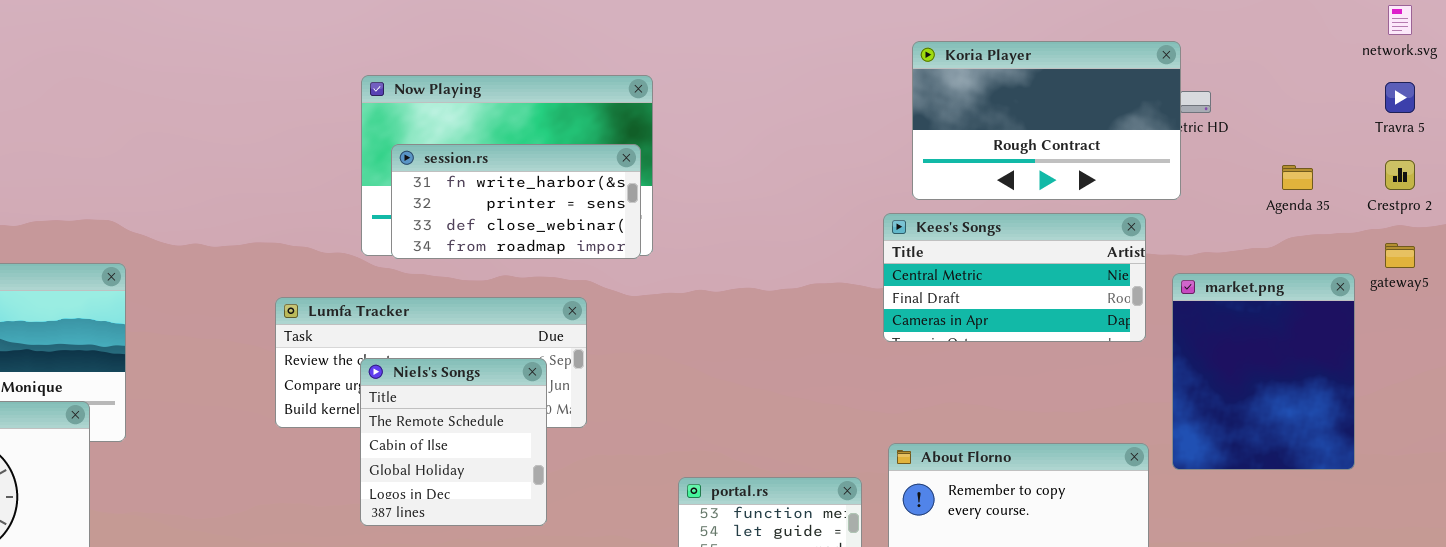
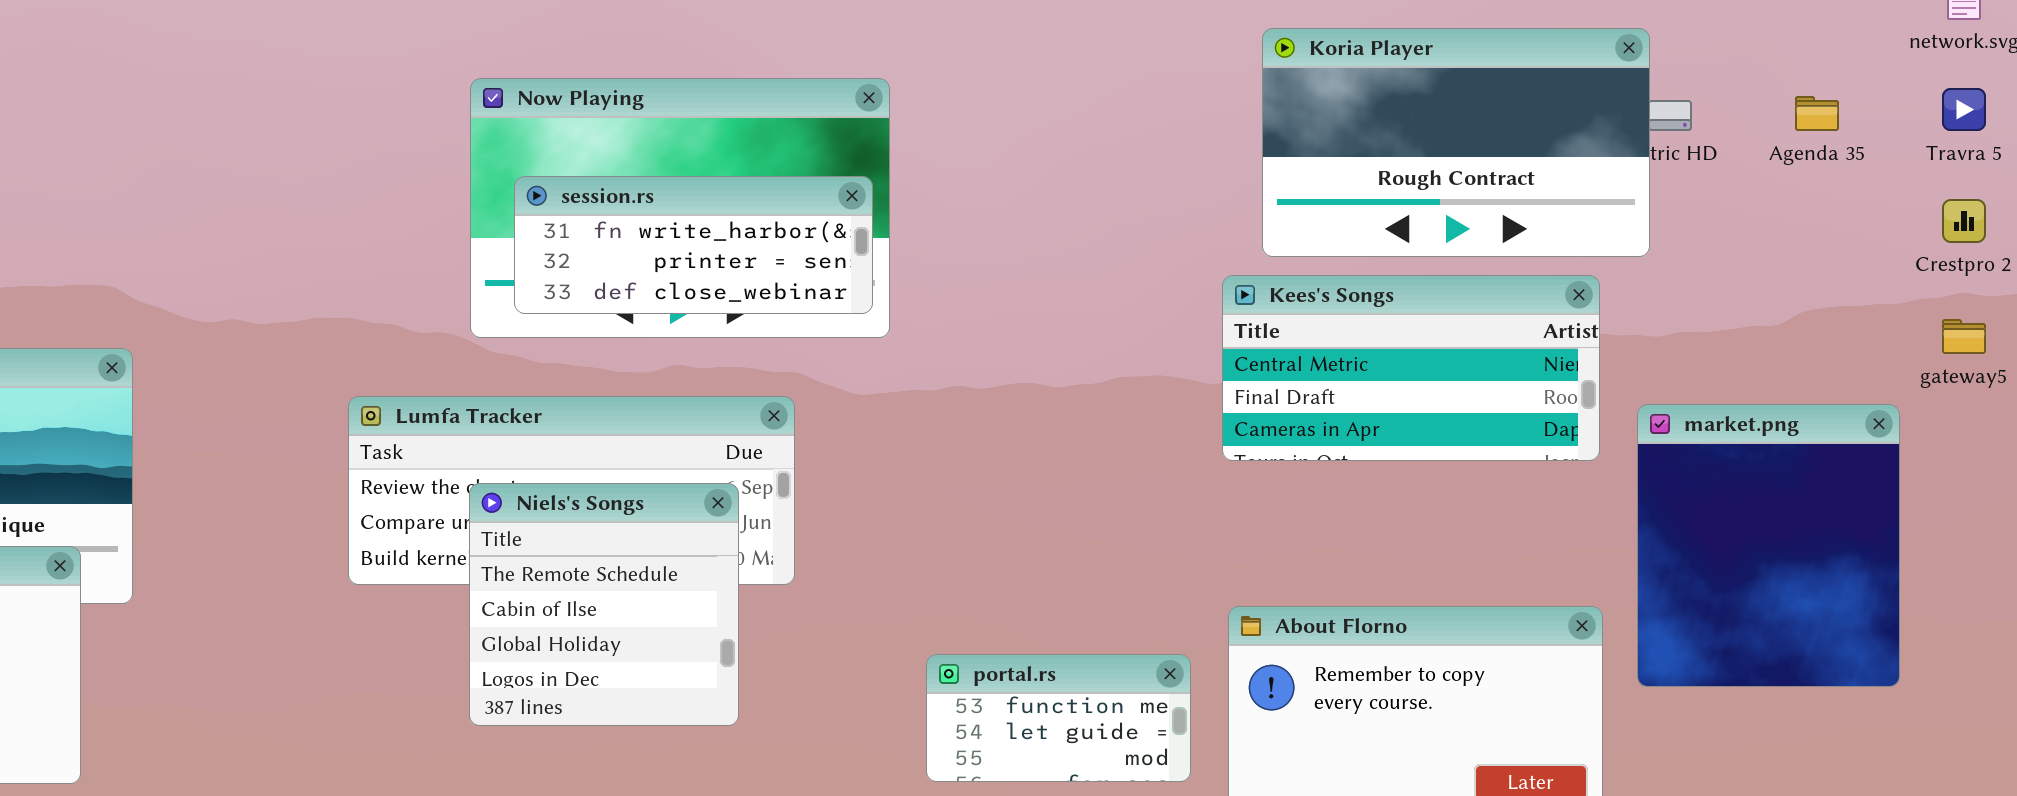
session.rs: [391,144,641,259] -> [514,176,873,314], resized
Agenda 35: [1282,165,1313,190] -> [1795,96,1839,131], moved
market.png: [1172,273,1355,470] -> [1637,404,1900,687], moved

